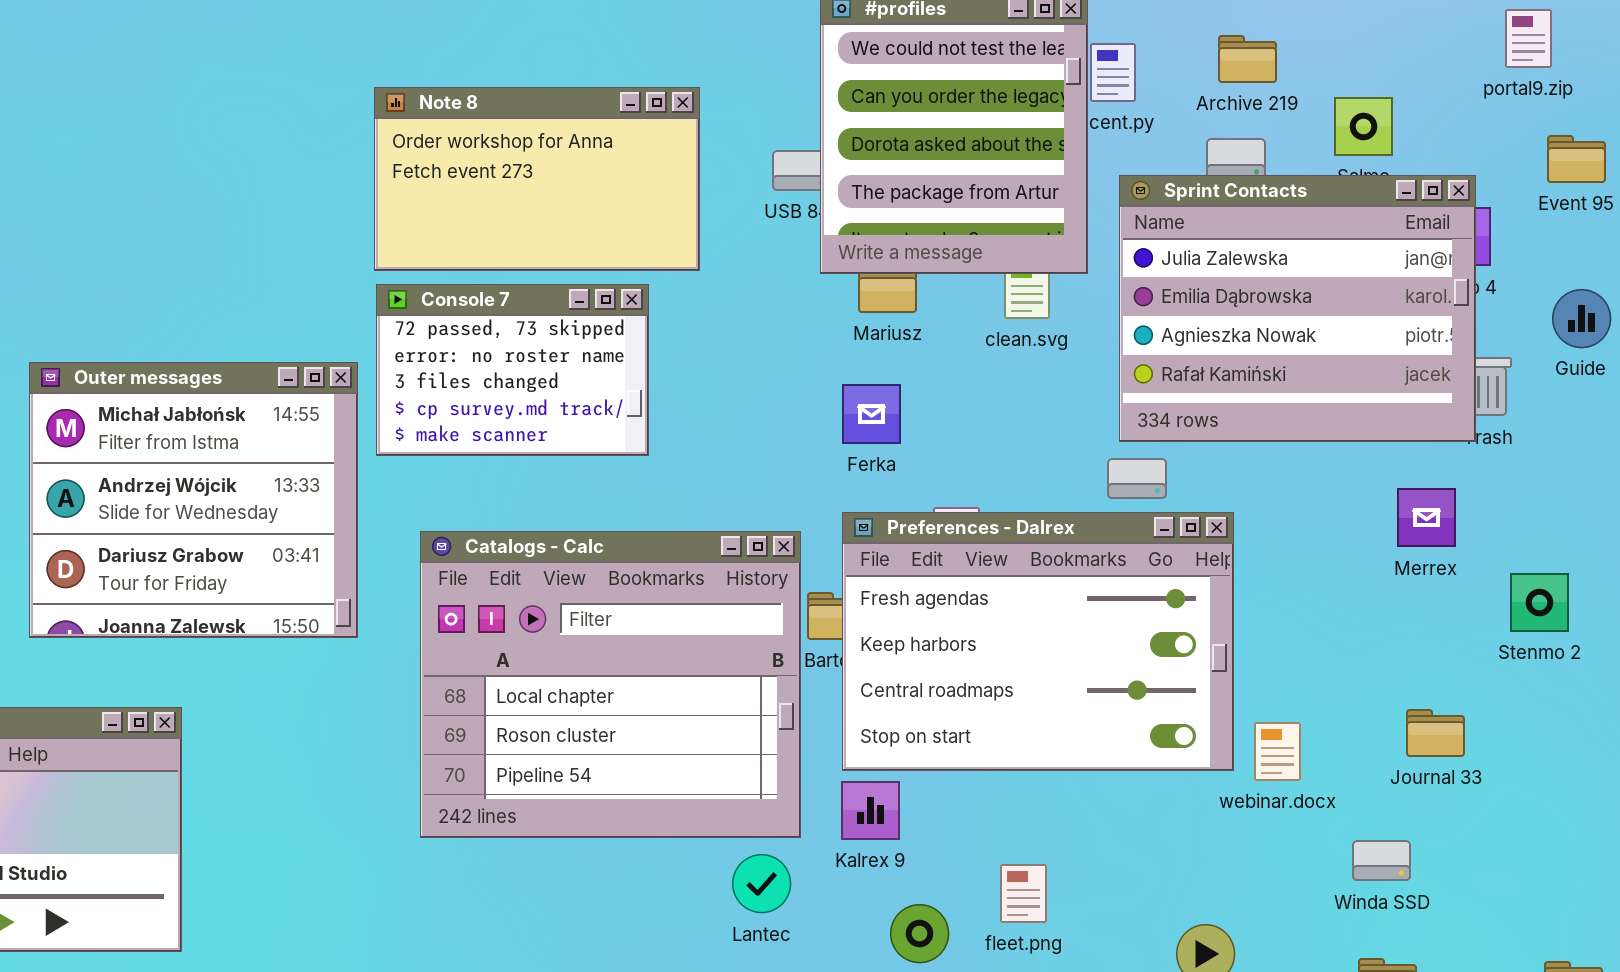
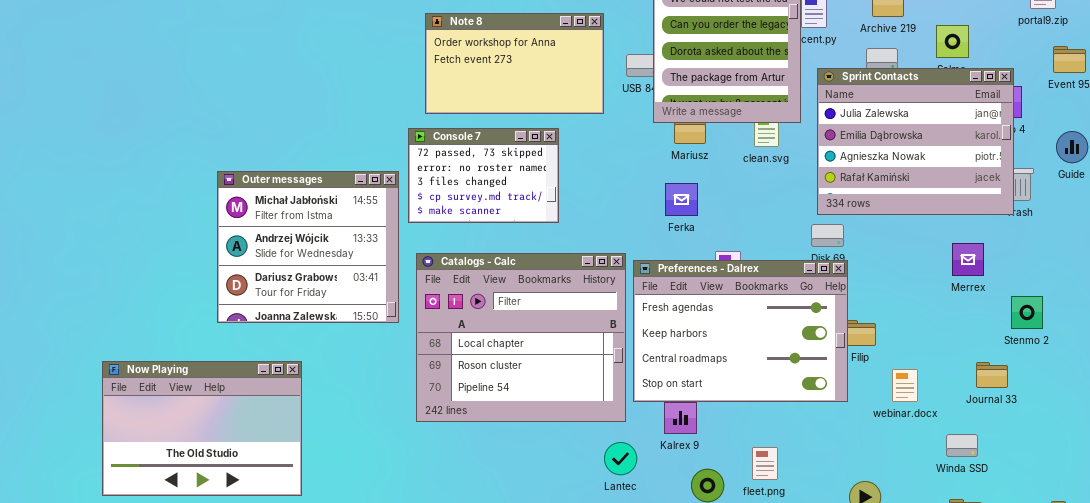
Note 8: [374,87,700,271] -> [425,13,604,114], moved
Merrex: [1397,488,1456,547] -> [952,243,984,276], moved
Preferences - Dalrex: [842,512,1234,771] -> [633,260,848,402], moved
Catalogs - Calc: [420,531,801,838] -> [416,253,626,422], moved
Stenmo 2: [1510,573,1569,632] -> [1011,296,1043,329], moved

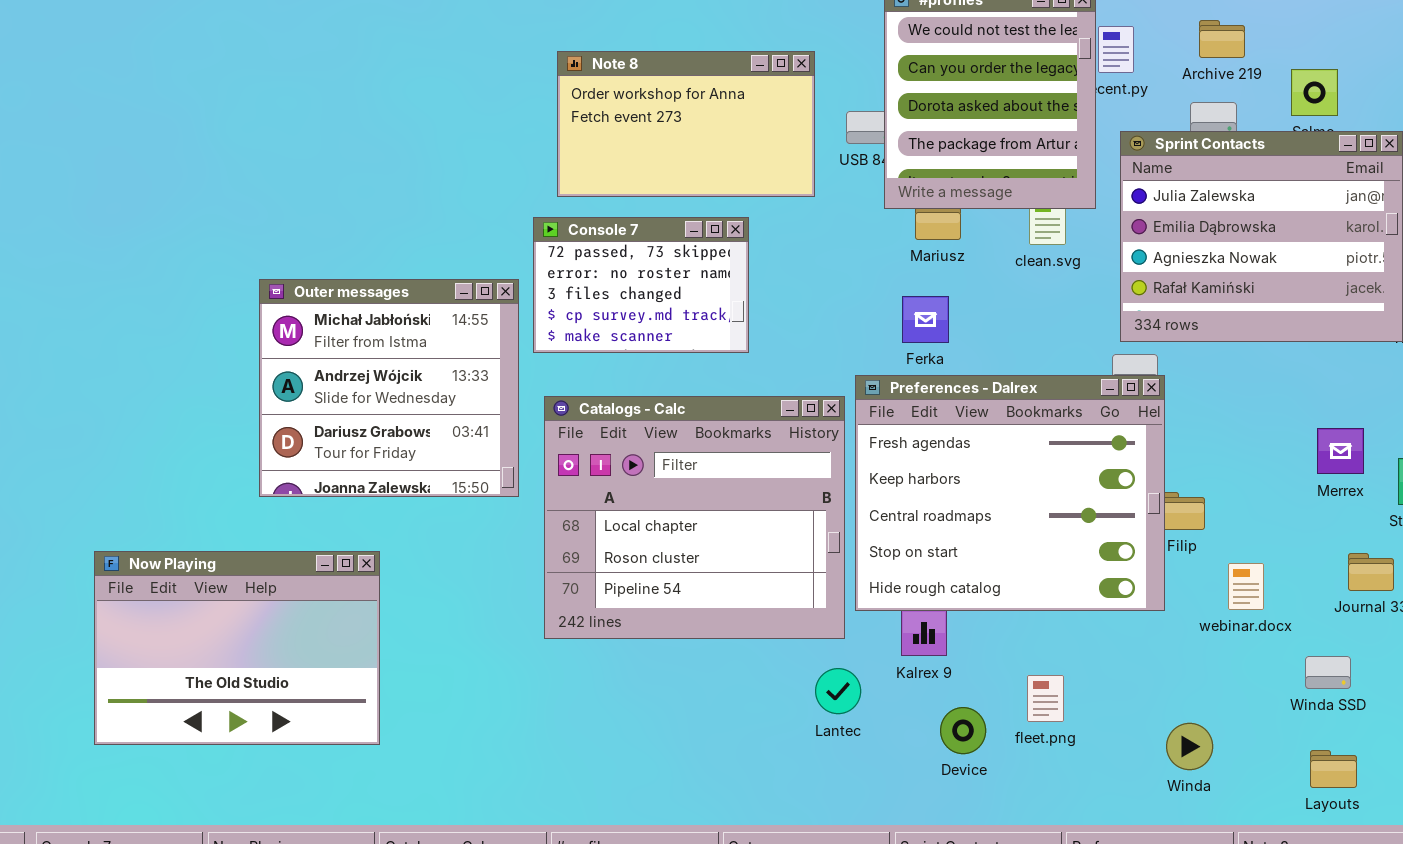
Merrex: [952,243,984,276] -> [1317,428,1364,474], moved
Preferences - Dalrex: [633,260,848,402] -> [855,375,1165,611], resized

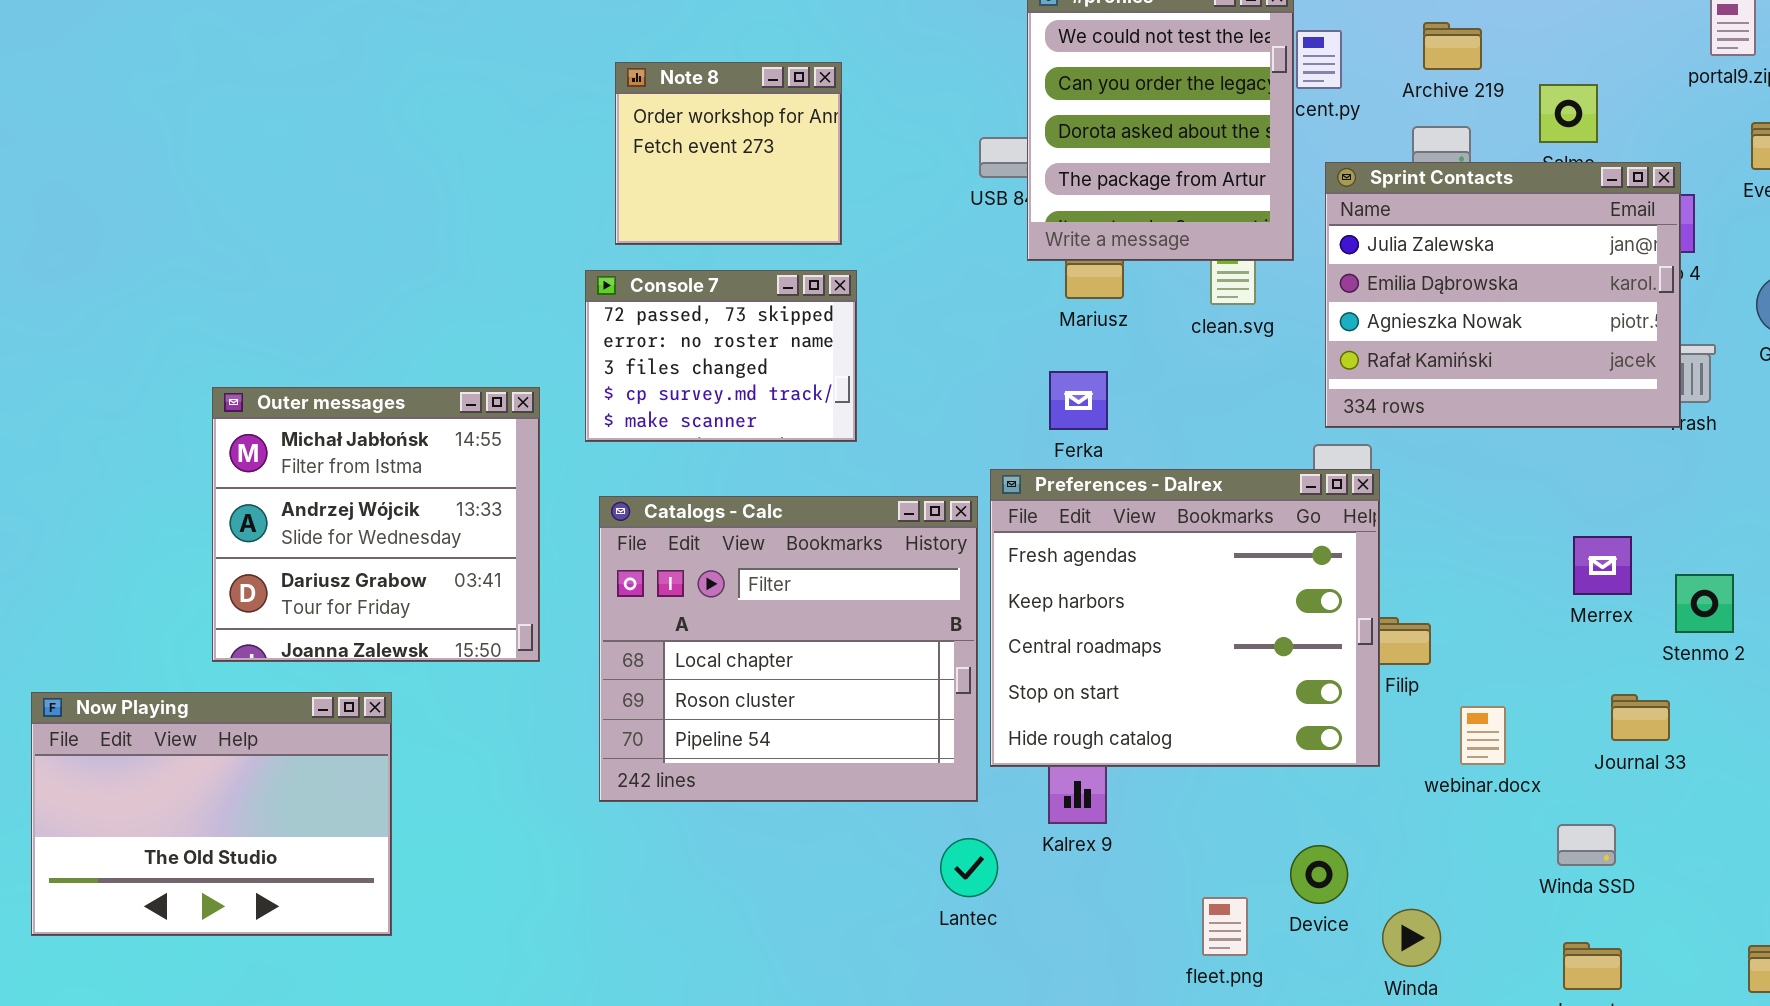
Note 8: [557,51,815,197] -> [615,62,842,245], resized
Outer messages: [259,279,519,497] -> [212,387,540,662], moved
fleet.png: [1027,675,1064,722] -> [1202,897,1248,956], moved
Device: [940,707,986,754] -> [1290,845,1348,904], moved

